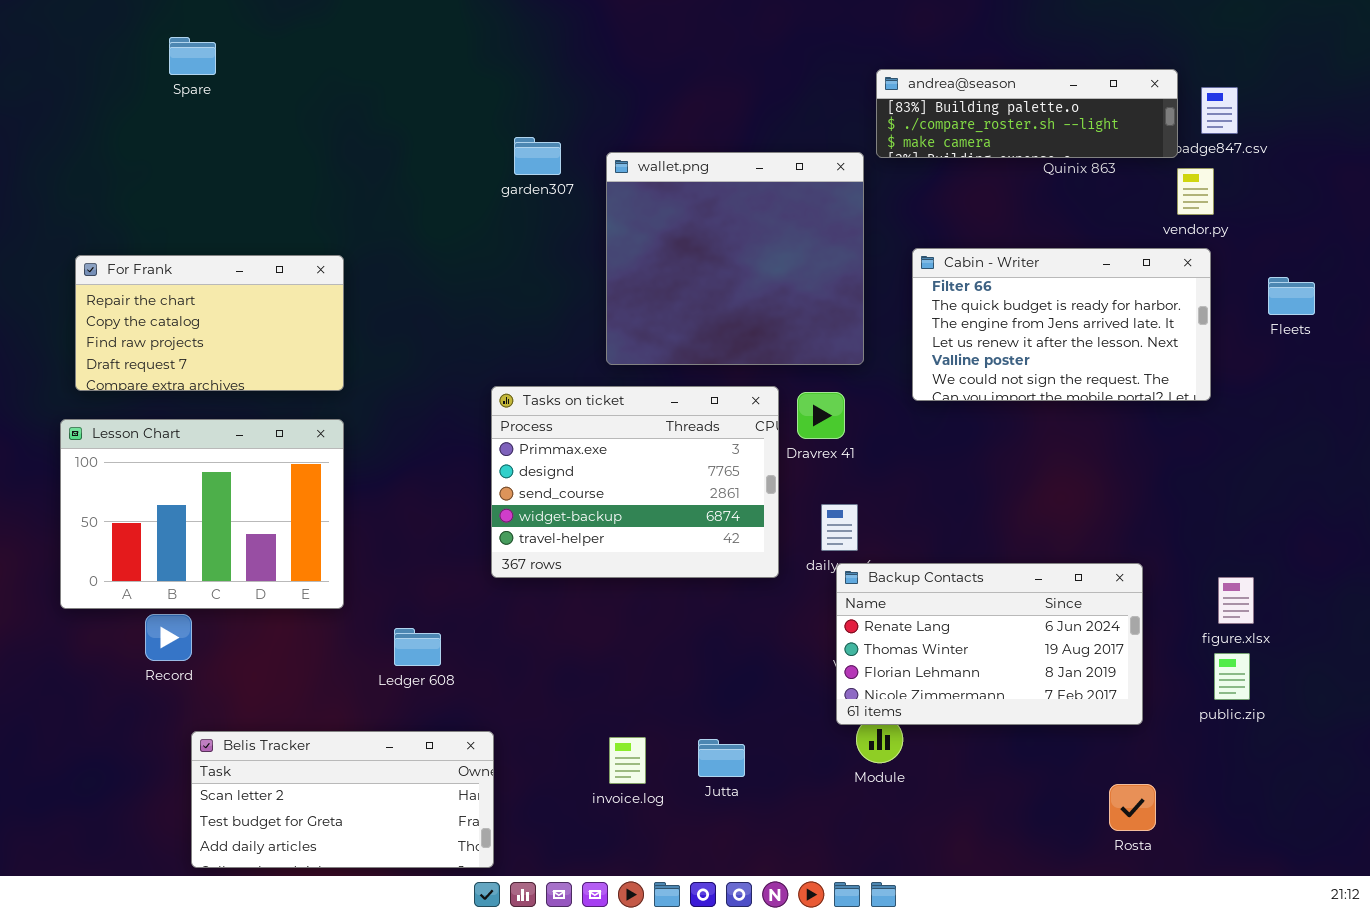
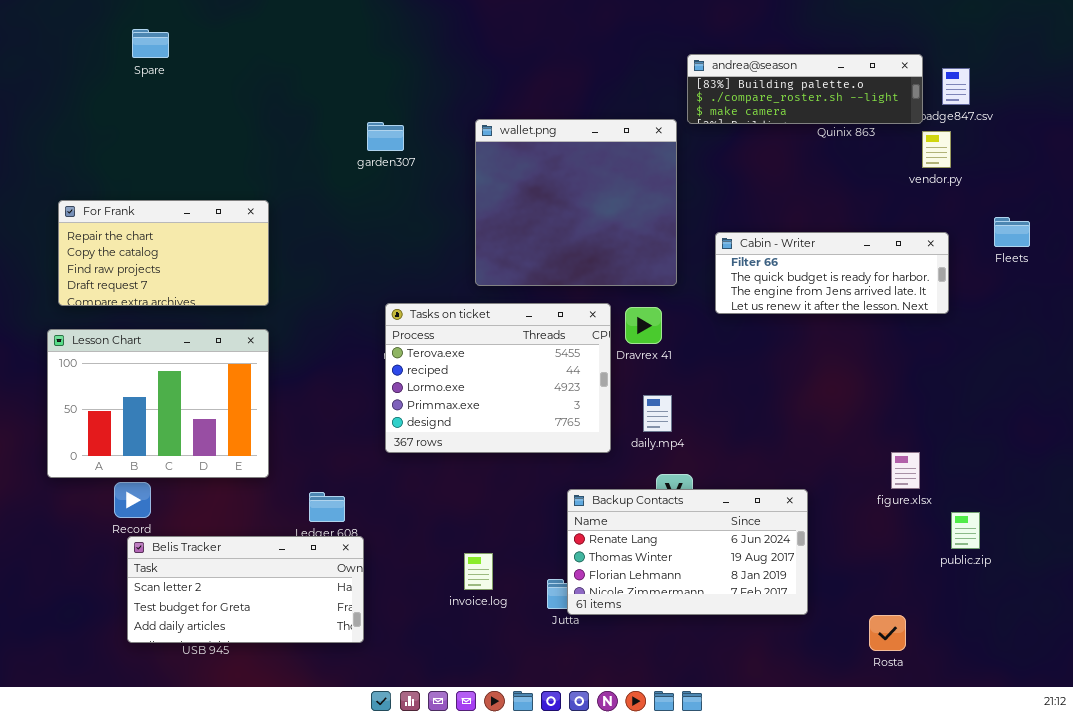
garden307: [514,137,561,175] -> [367,122,404,151], moved
Cabin - Writer: [912,248,1211,401] -> [715,232,949,314], resized
Tasks on ticket: [491,386,779,578] -> [385,303,611,453], scrolled up 3 rows
Backup Contacts: [836,563,1143,725] -> [567,489,808,615], moved
figure.xlsx: [1218,577,1254,624] -> [891,452,920,489], moved
Belis Tracker: [191,731,494,868] -> [127,536,364,643], moved
invoice.log: [609,737,646,784] -> [464,553,493,590], moved

